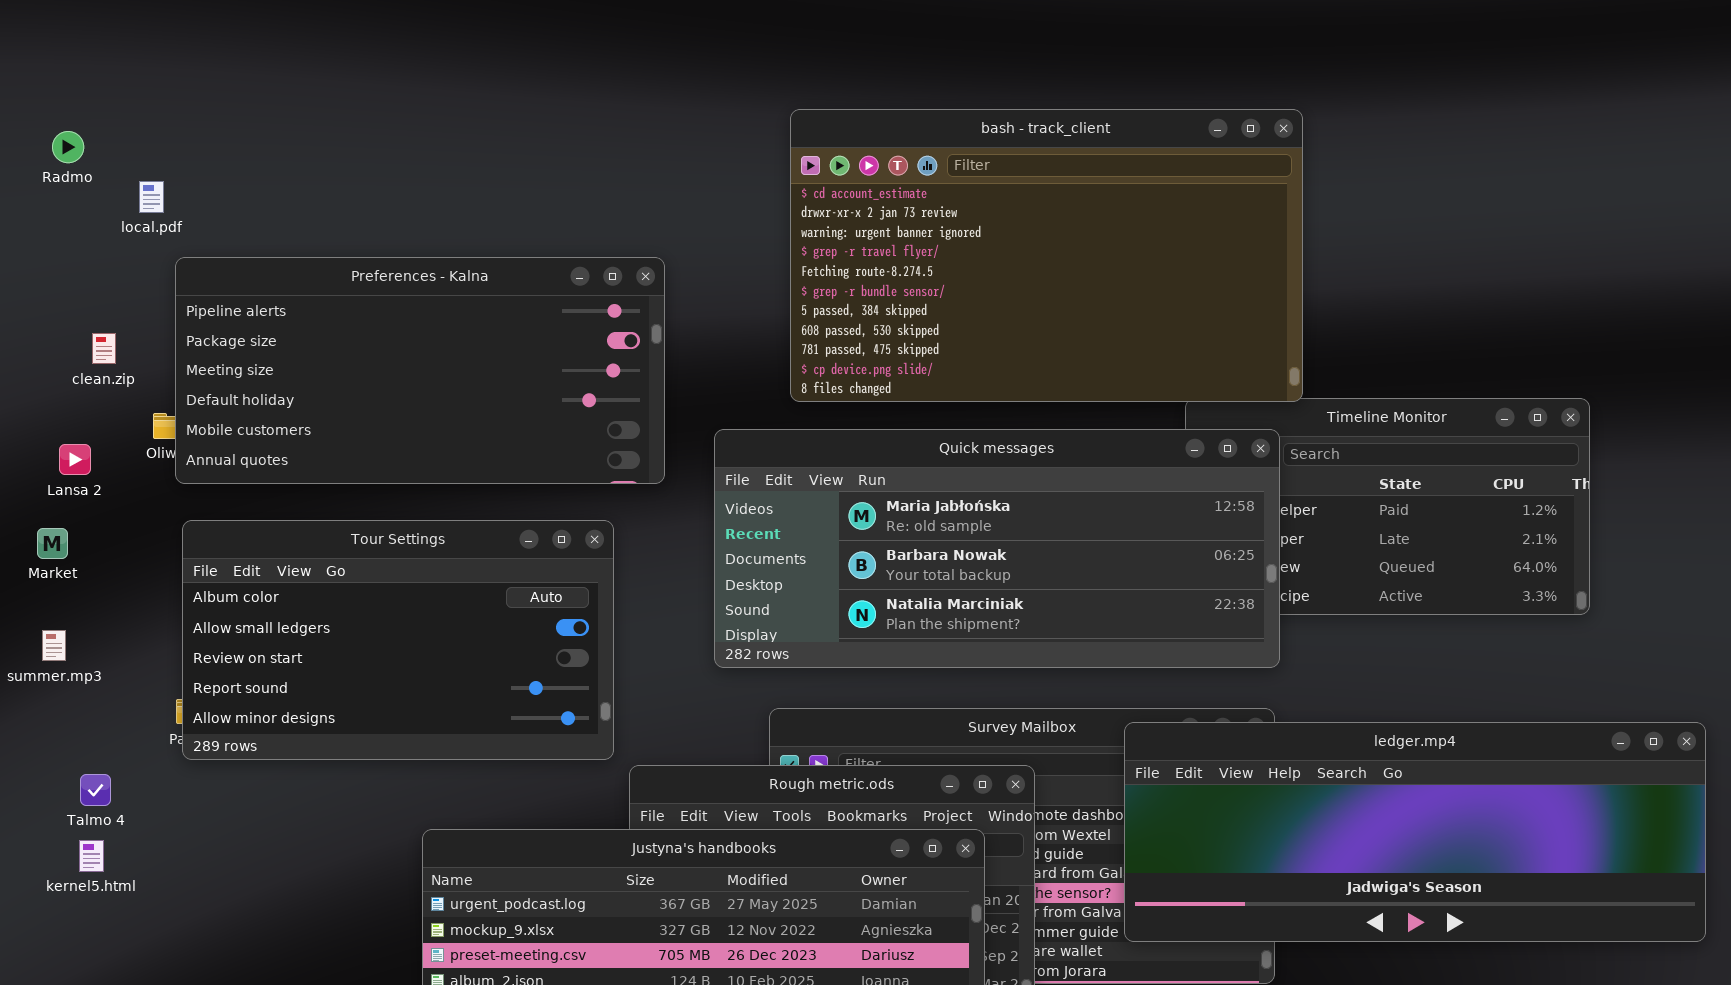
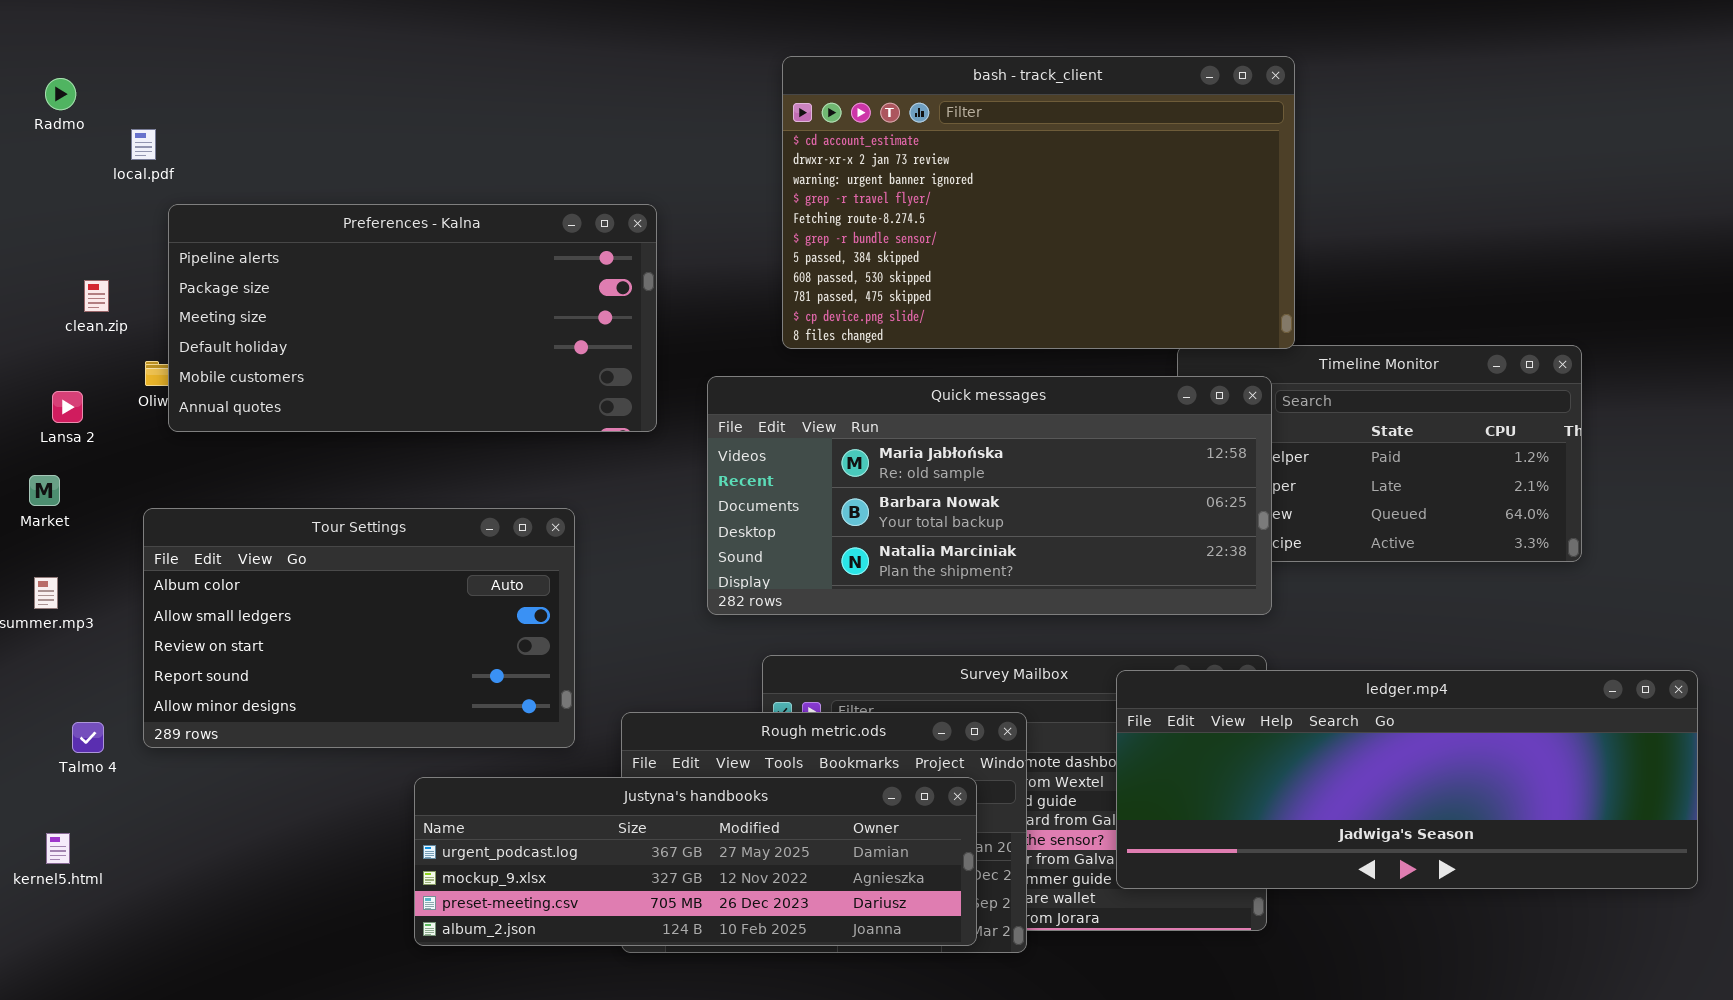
Tour Settings: [182,520,614,760] -> [143,508,575,748], moved
kernel5.html: [79,840,104,872] -> [46,833,70,864], moved

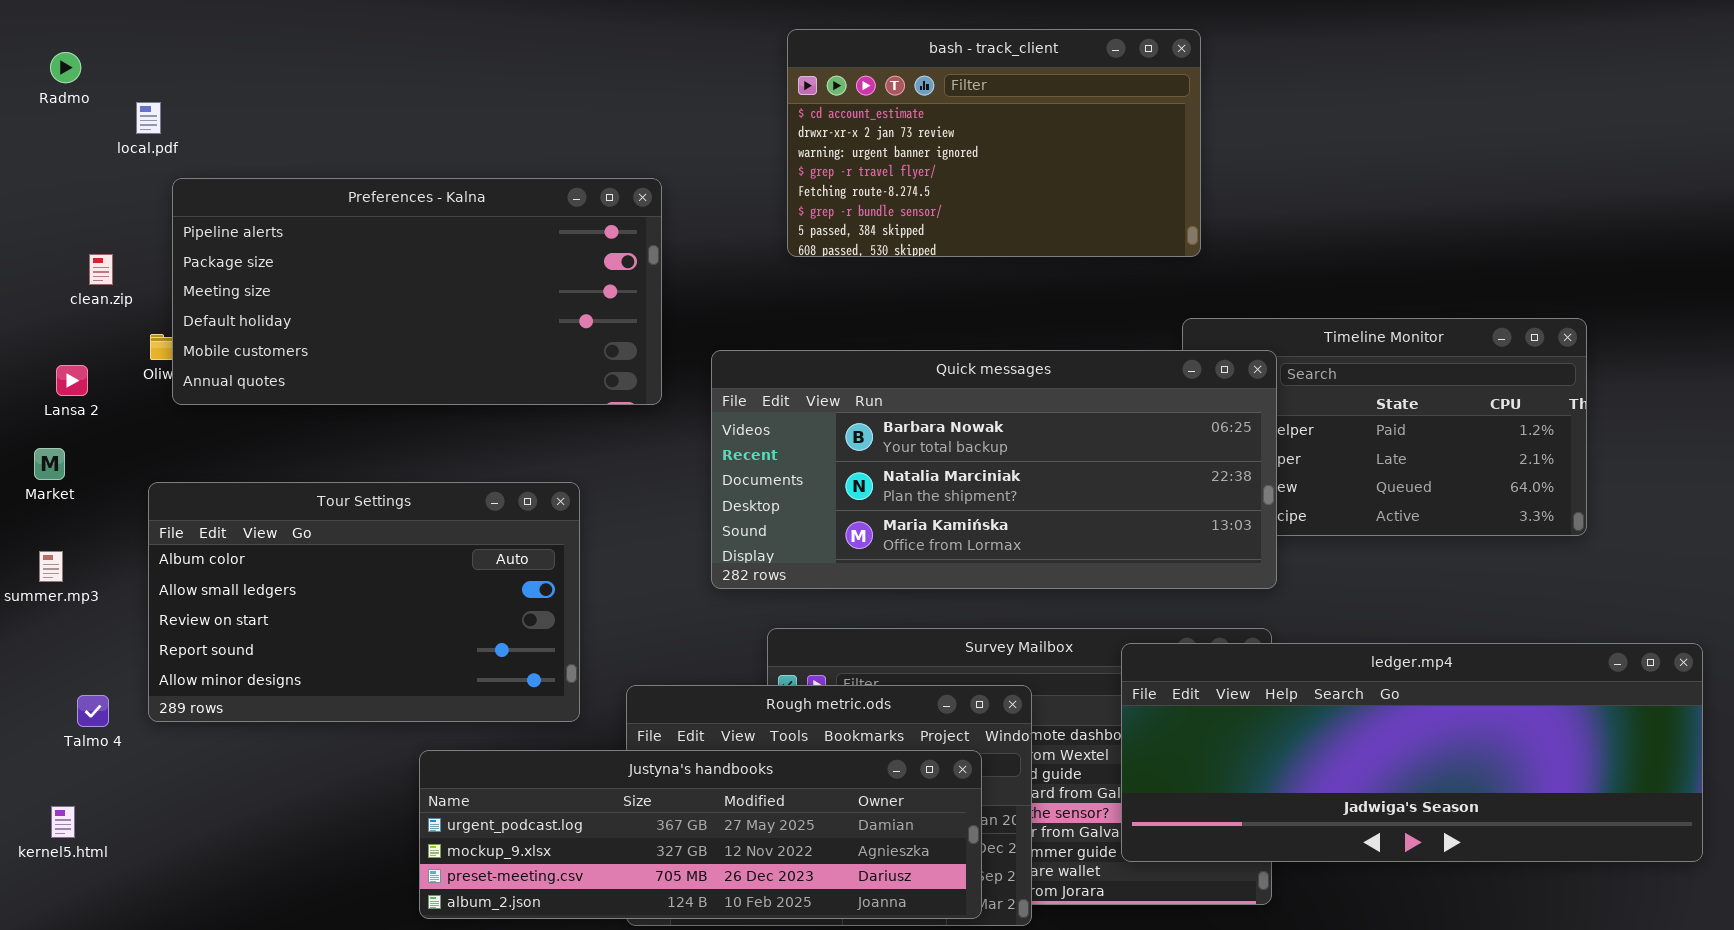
bash - track_client: [782,56,1295,349] -> [787,29,1201,257], resized
Quick messages: [707,376,1272,615] -> [711,350,1277,589], scrolled down 1 row

